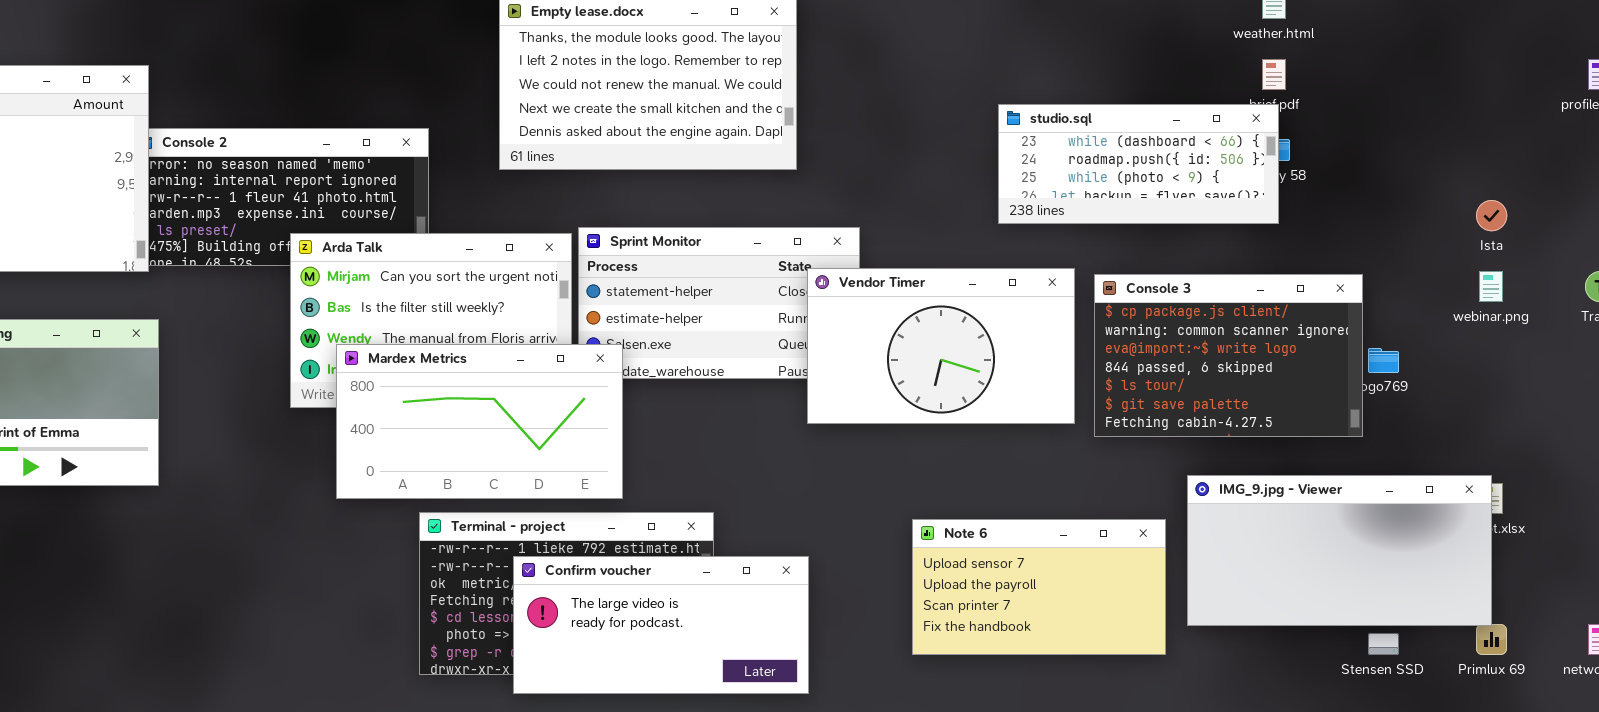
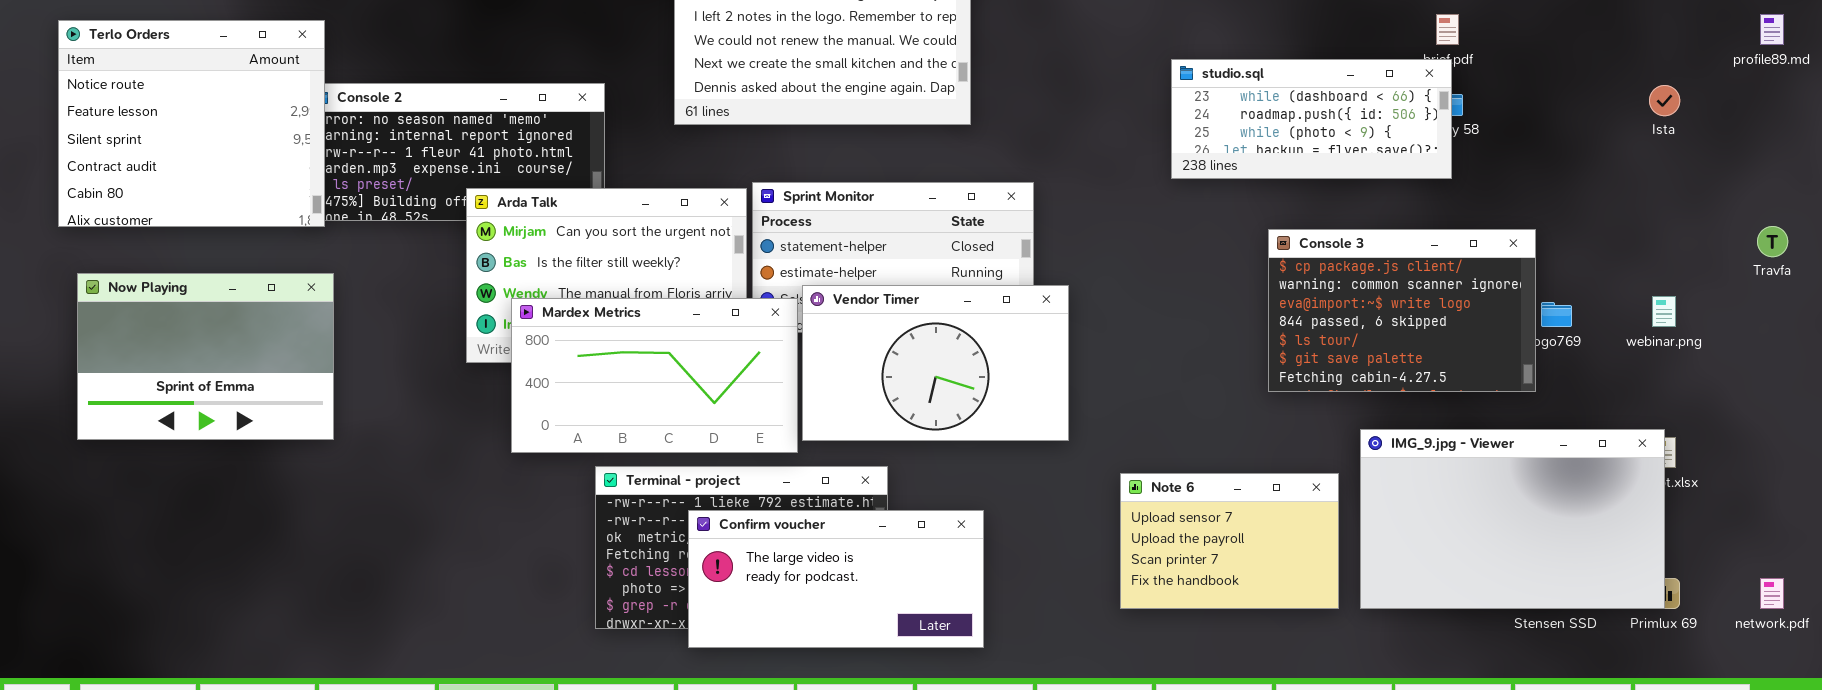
Ista: [1476,200,1507,231] -> [1649,85,1680,116], moved
Vendor Timer: [807,268,1075,424] -> [802,285,1069,441], moved
webinar.png: [1479,271,1503,302] -> [1652,296,1676,327], moved
IMG_9.jpg - Viewer: [1187,475,1492,626] -> [1360,429,1665,609], resized
Note 6: [912,519,1166,655] -> [1120,473,1339,609], resized

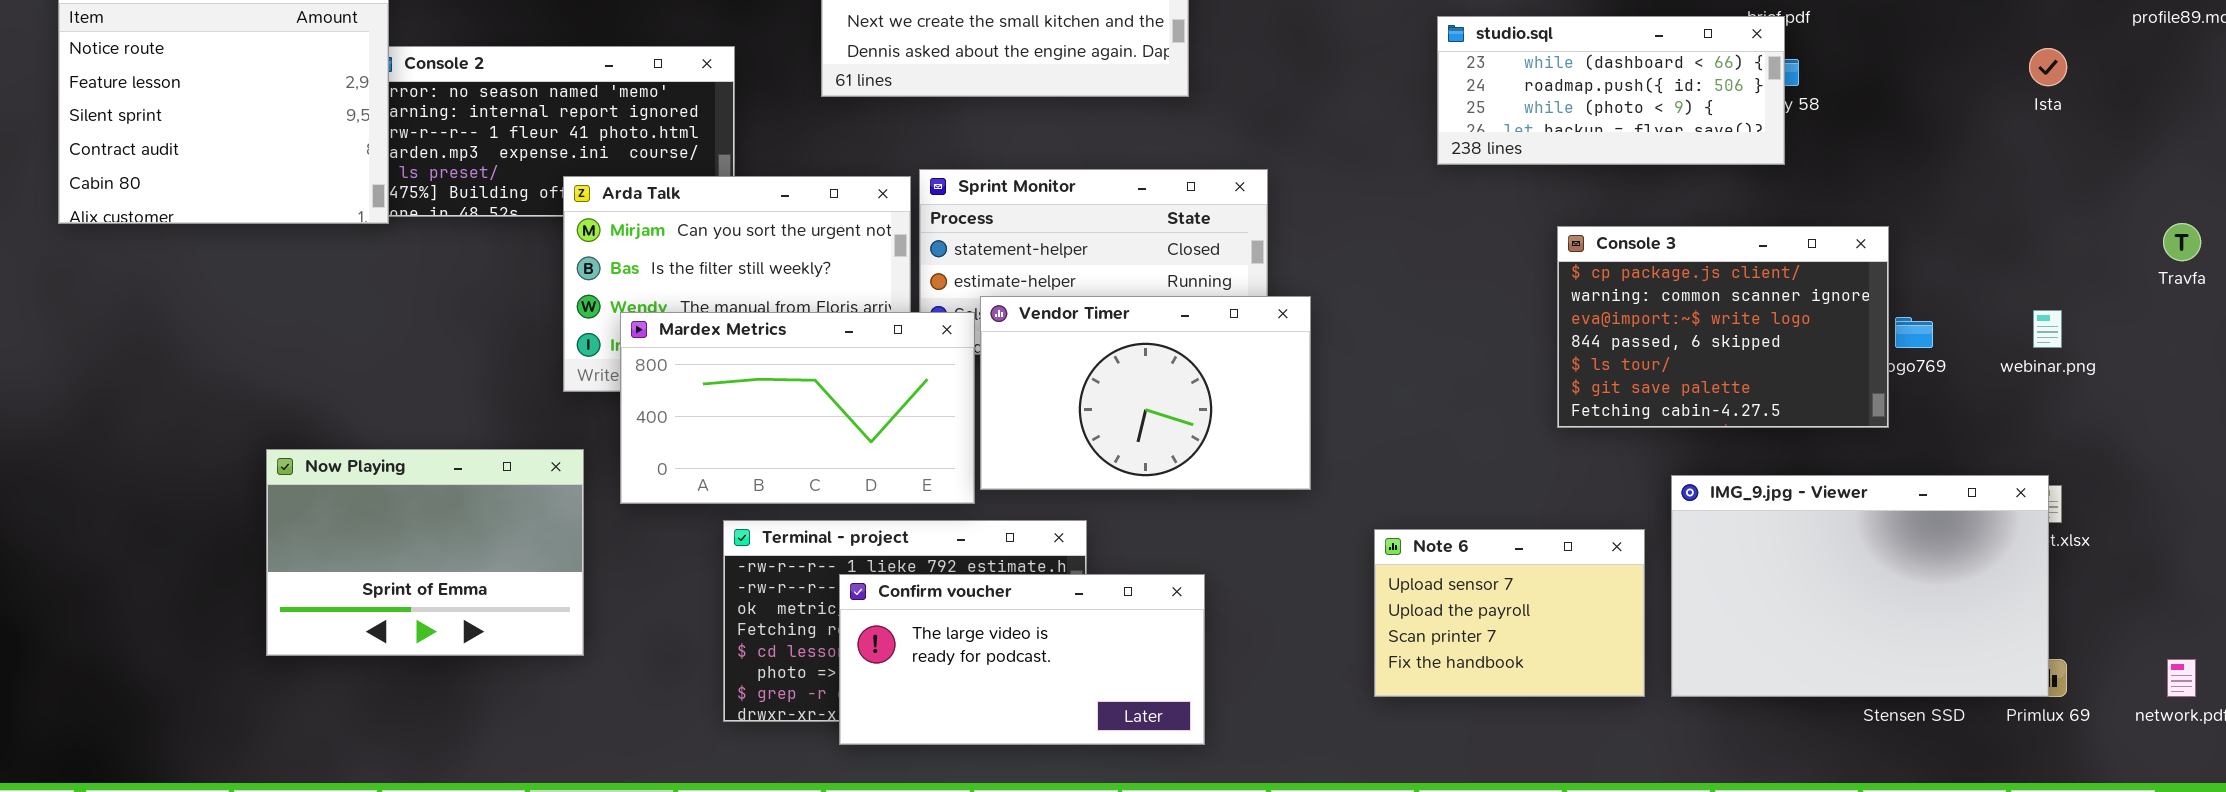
Now Playing: [77,273,334,440] -> [266,449,584,656], moved

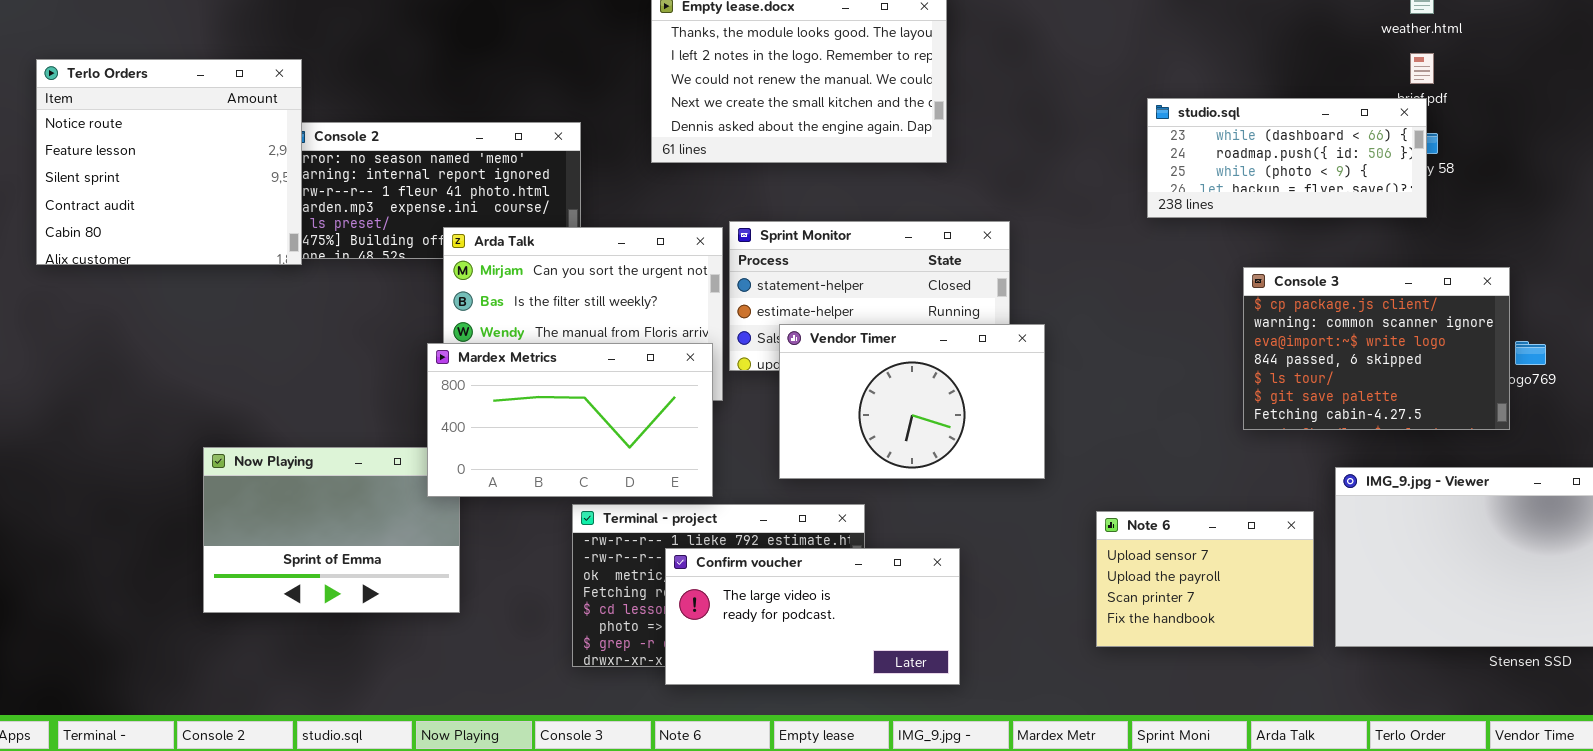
Mardex Metrics: [620,312,975,504] -> [427,343,713,497], moved

